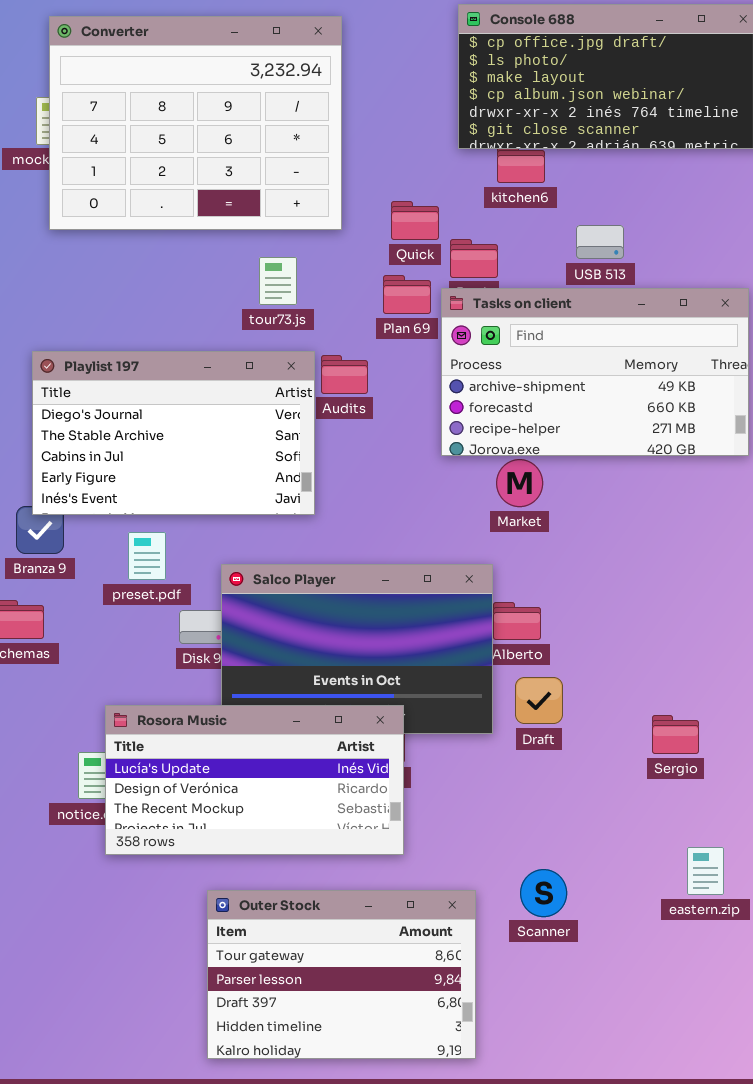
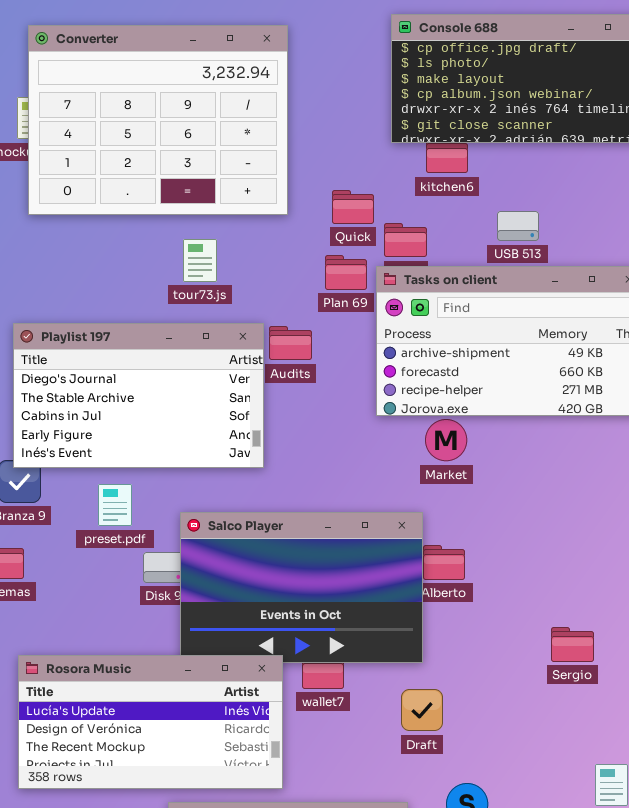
tour73.js: [259,257,297,305] -> [183,239,217,282], moved
Draft: [515,677,563,724] -> [401,689,443,731], moved
Rosora Music: [105,705,404,855] -> [18,655,283,789], moved
Sergio: [652,715,699,754] -> [551,627,594,662], moved

